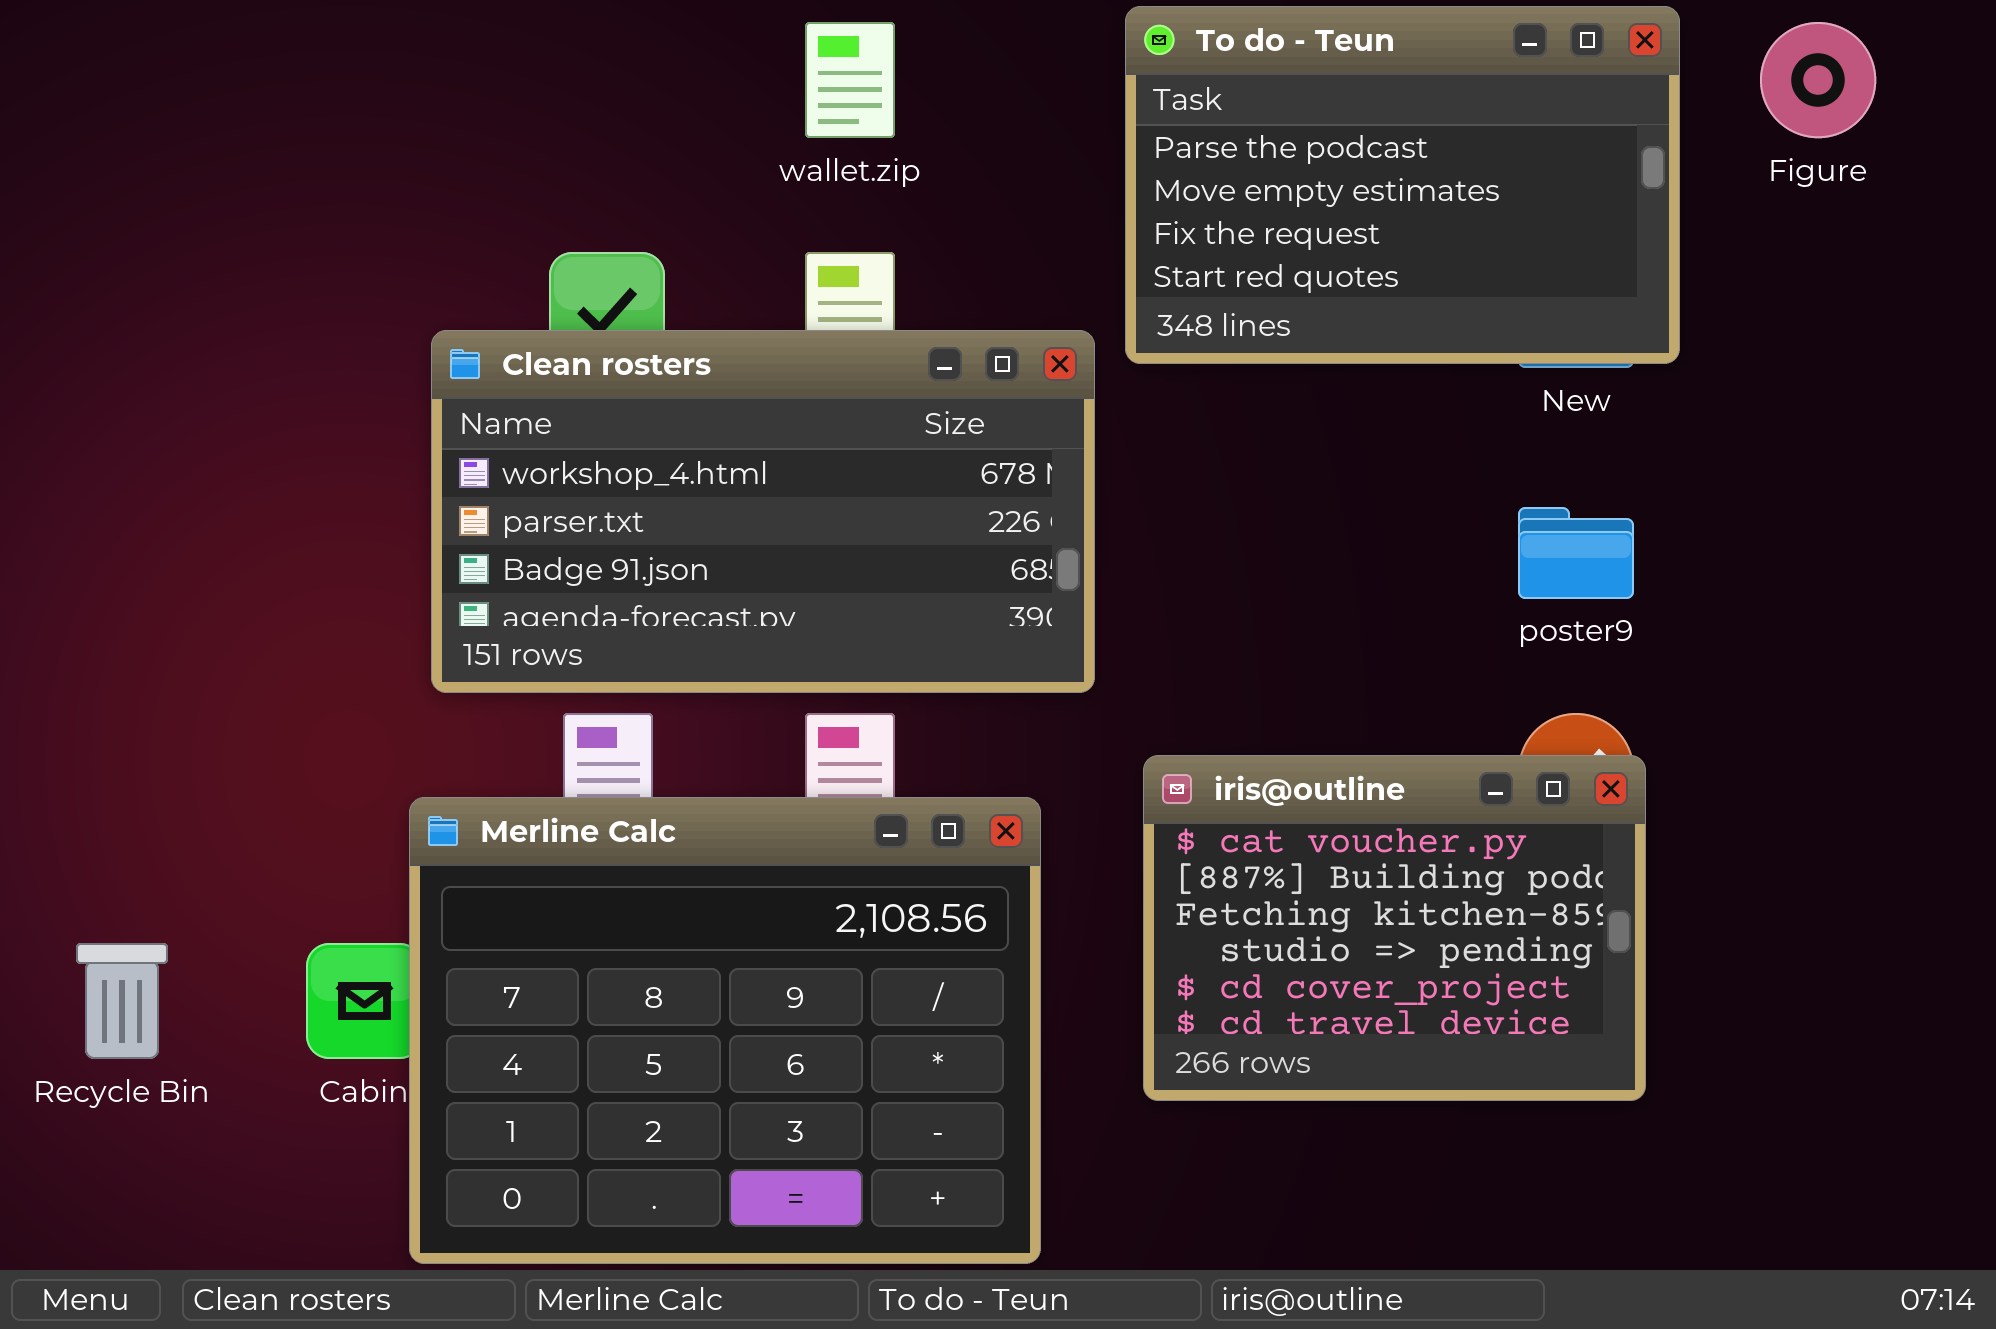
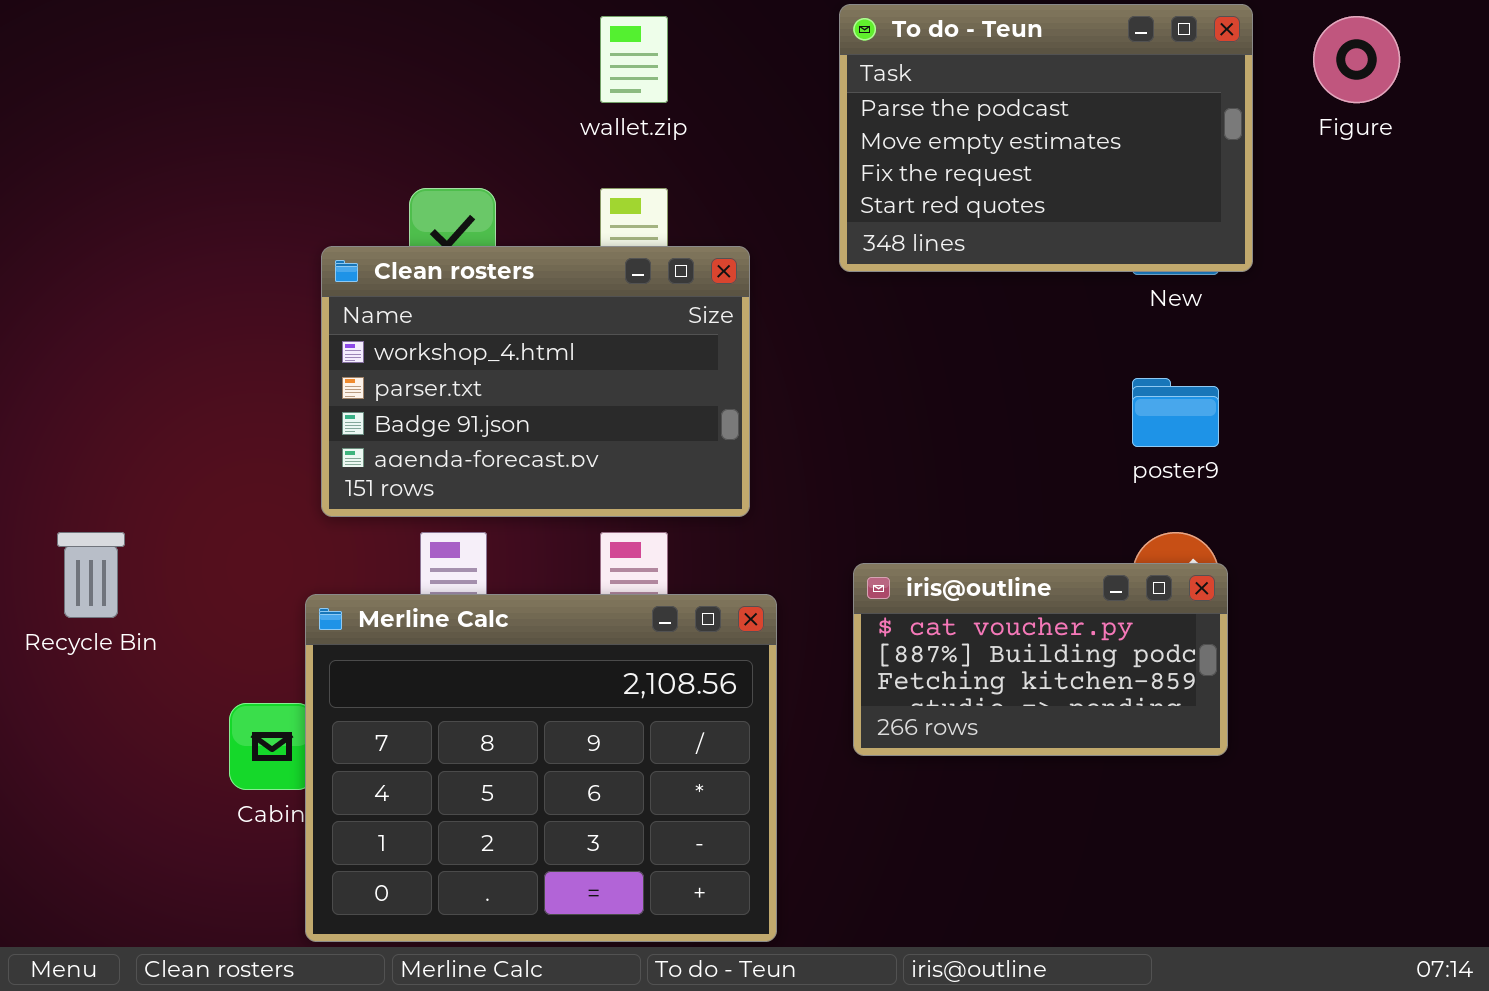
Clean rosters: [431,330,1095,693] -> [321,246,750,517], resized
iris@outline: [1143,755,1646,1101] -> [853,563,1228,756], resized
Recycle Bin: [76,943,168,1059] -> [57,532,125,618], moved

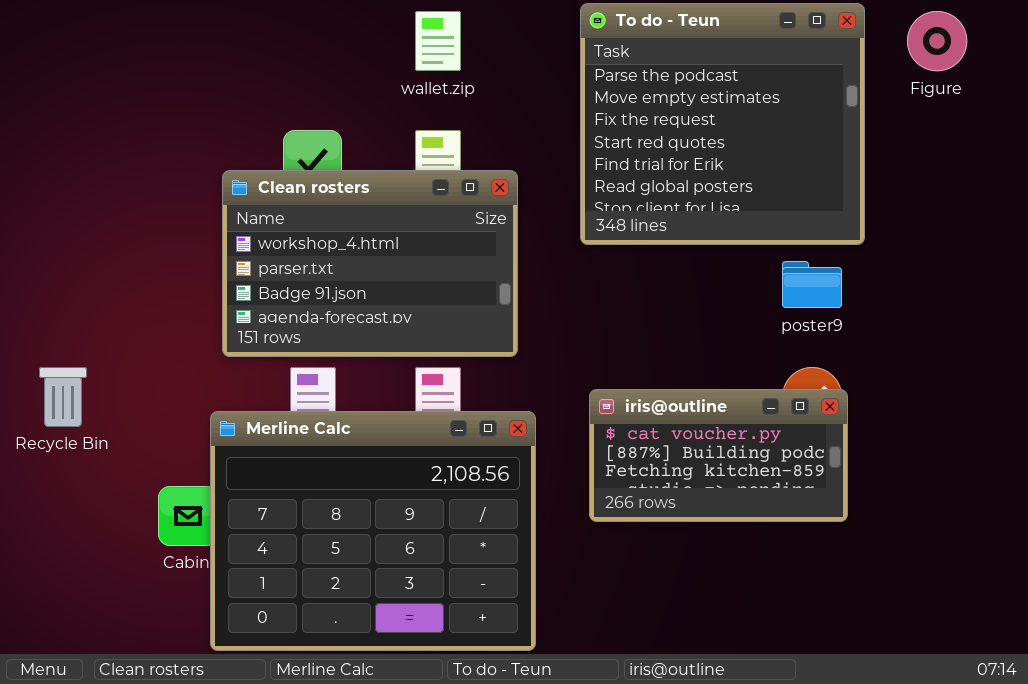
To do - Teun: [839,4,1253,272] -> [580,3,865,245], resized

